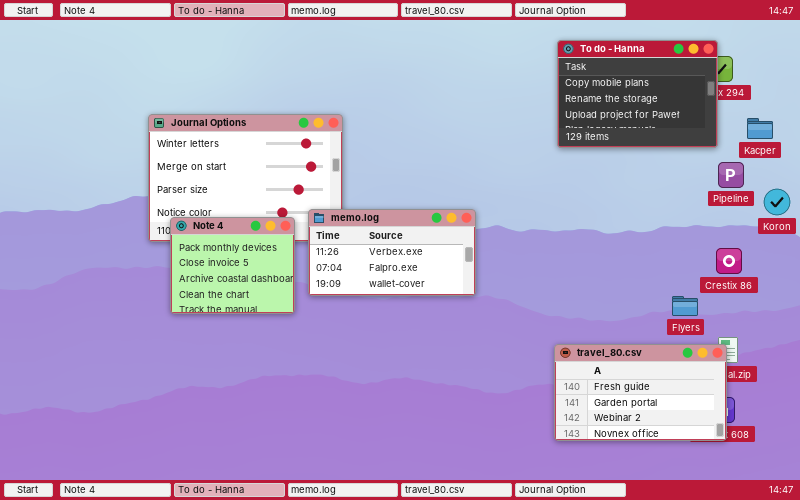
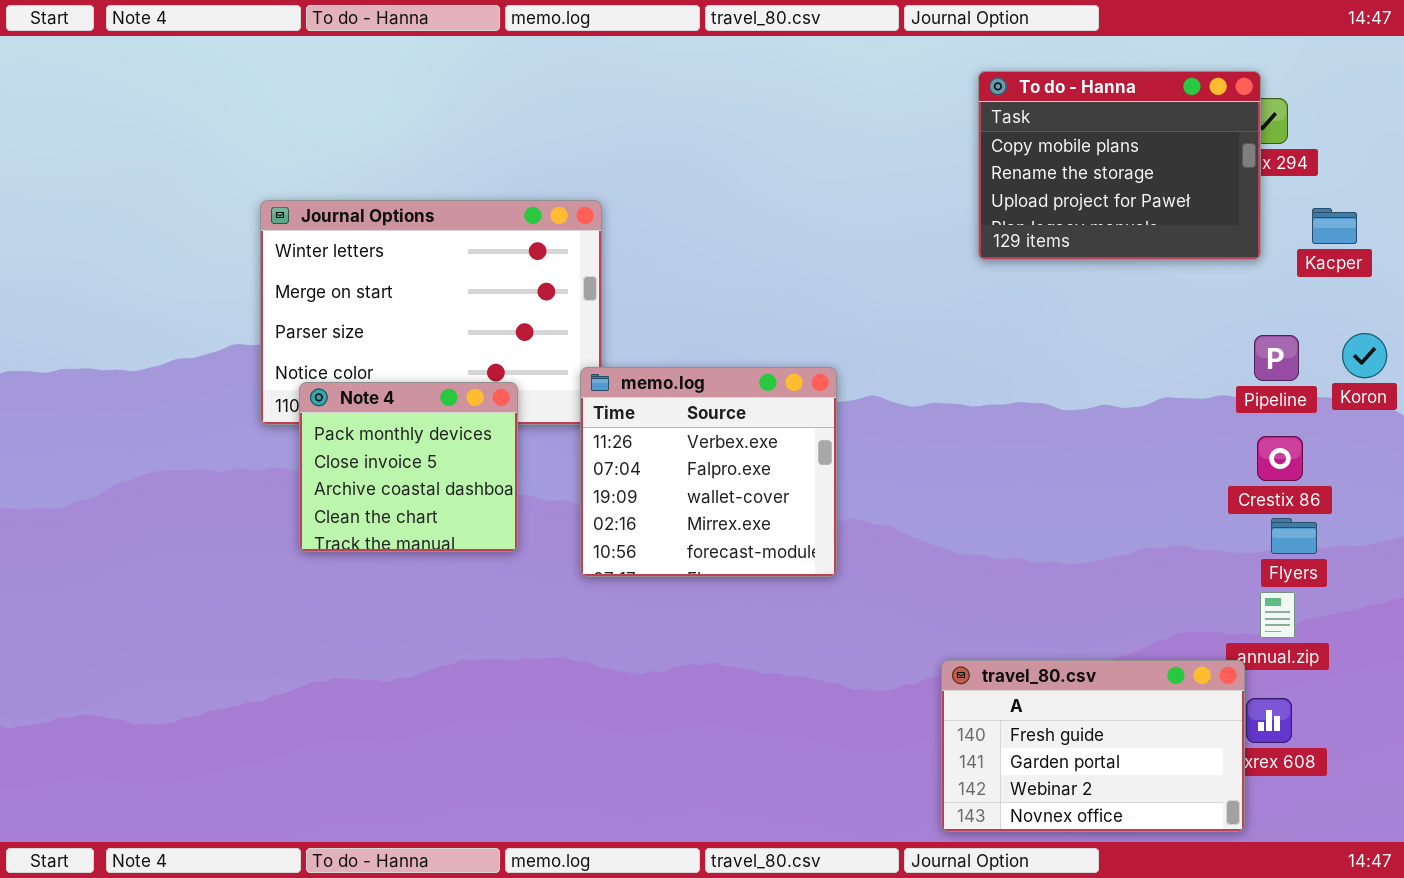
Pipeline: [718,162,744,188] -> [1254,335,1299,381], moved
memo.log: [308,209,476,296] -> [580,367,837,577], resized
Flyers: [672,296,698,316] -> [1271,518,1317,554], moved
travel_80.csv: [554,344,727,441] -> [941,660,1245,832], moved

